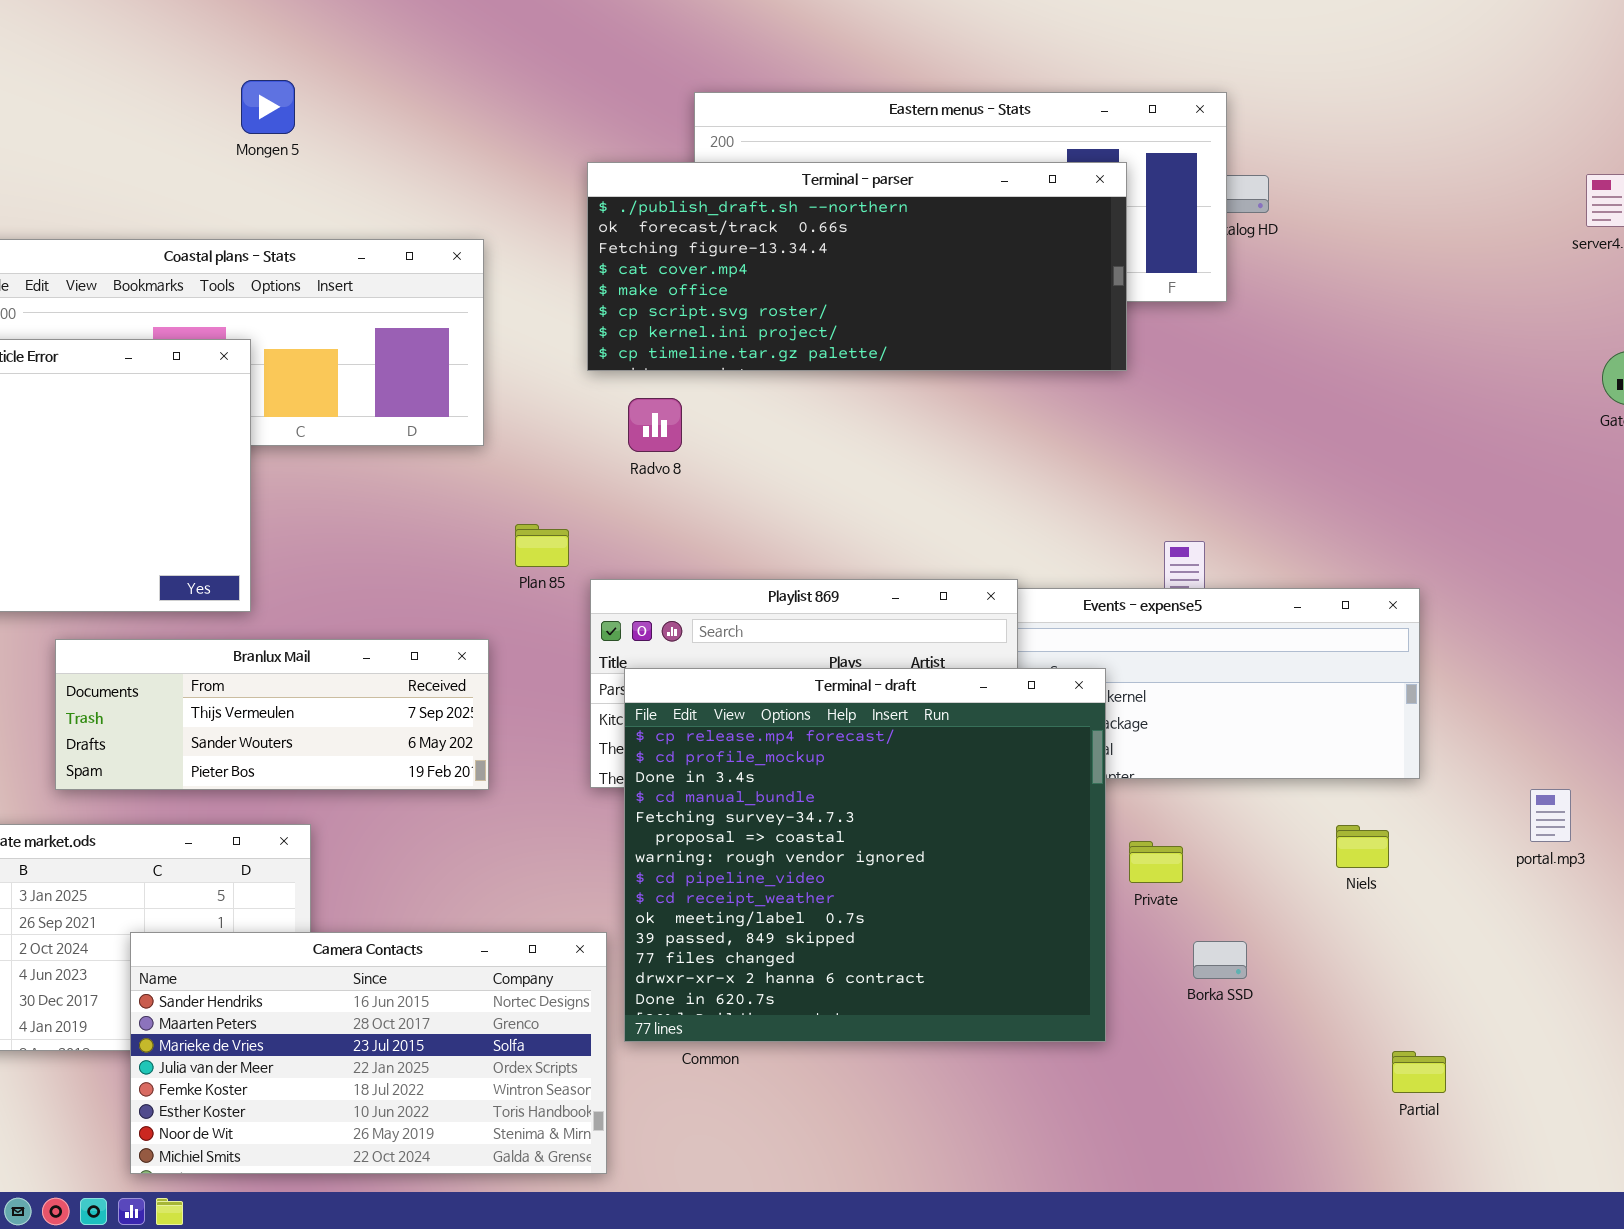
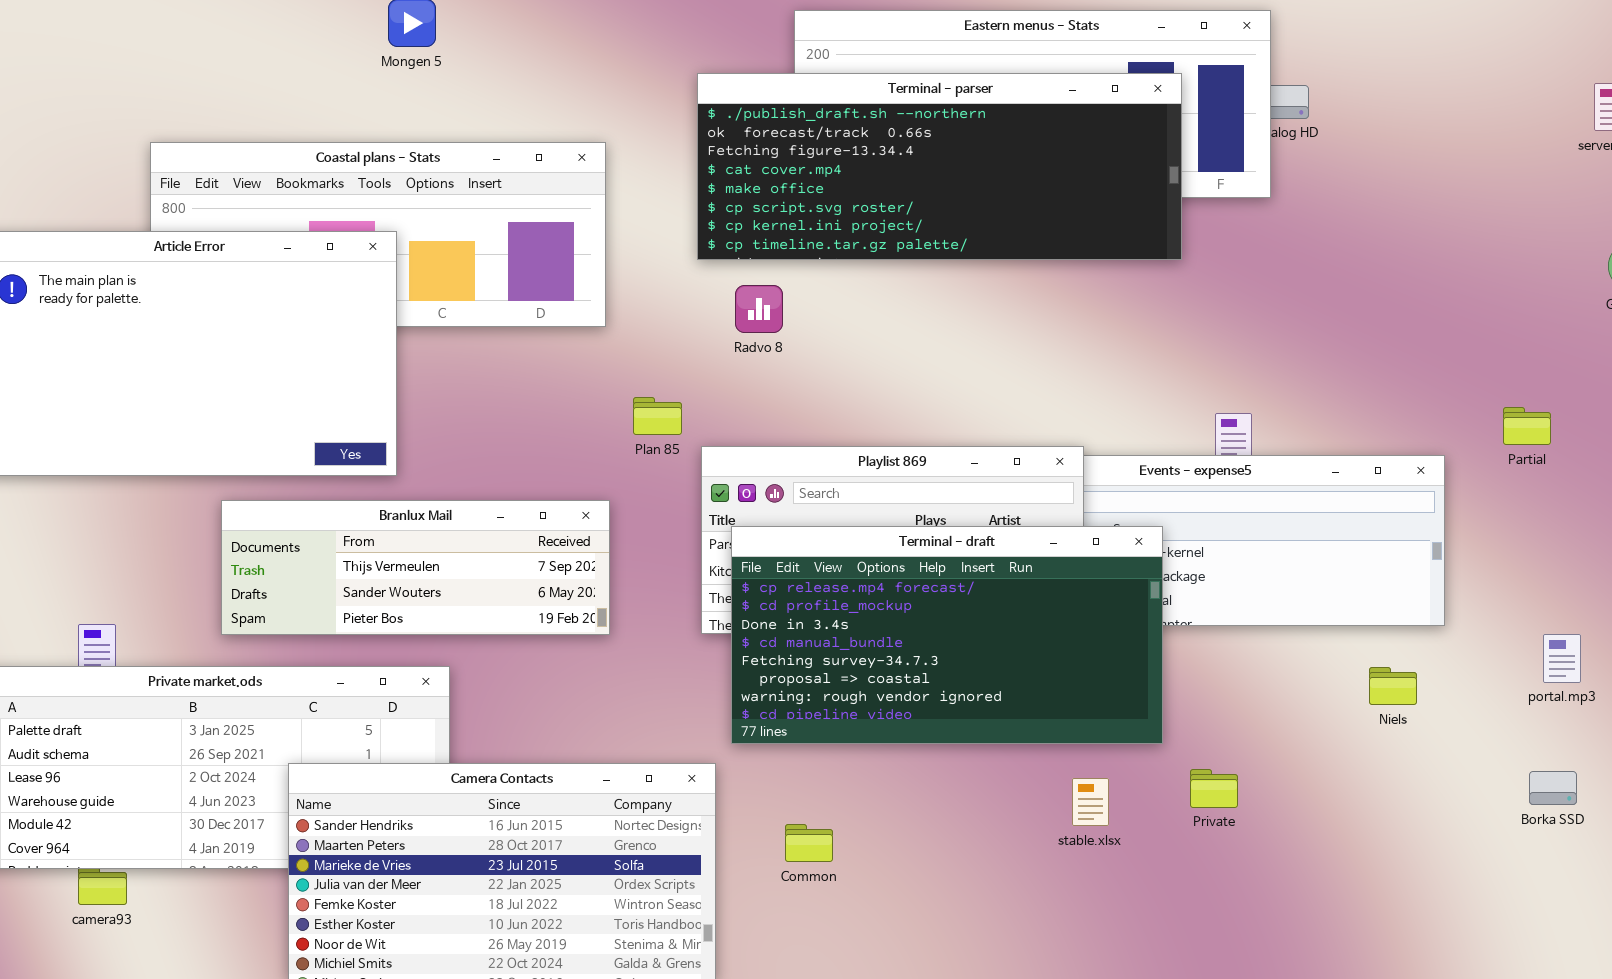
Terminal - draft: [624,668,1106,1042] -> [731,526,1163,744], resized
Private: [1129,841,1183,883] -> [1190,769,1238,808], moved
Borka SSD: [1193,941,1247,979] -> [1529,771,1577,805], moved
Partial: [1392,1051,1446,1093] -> [1503,407,1551,445], moved

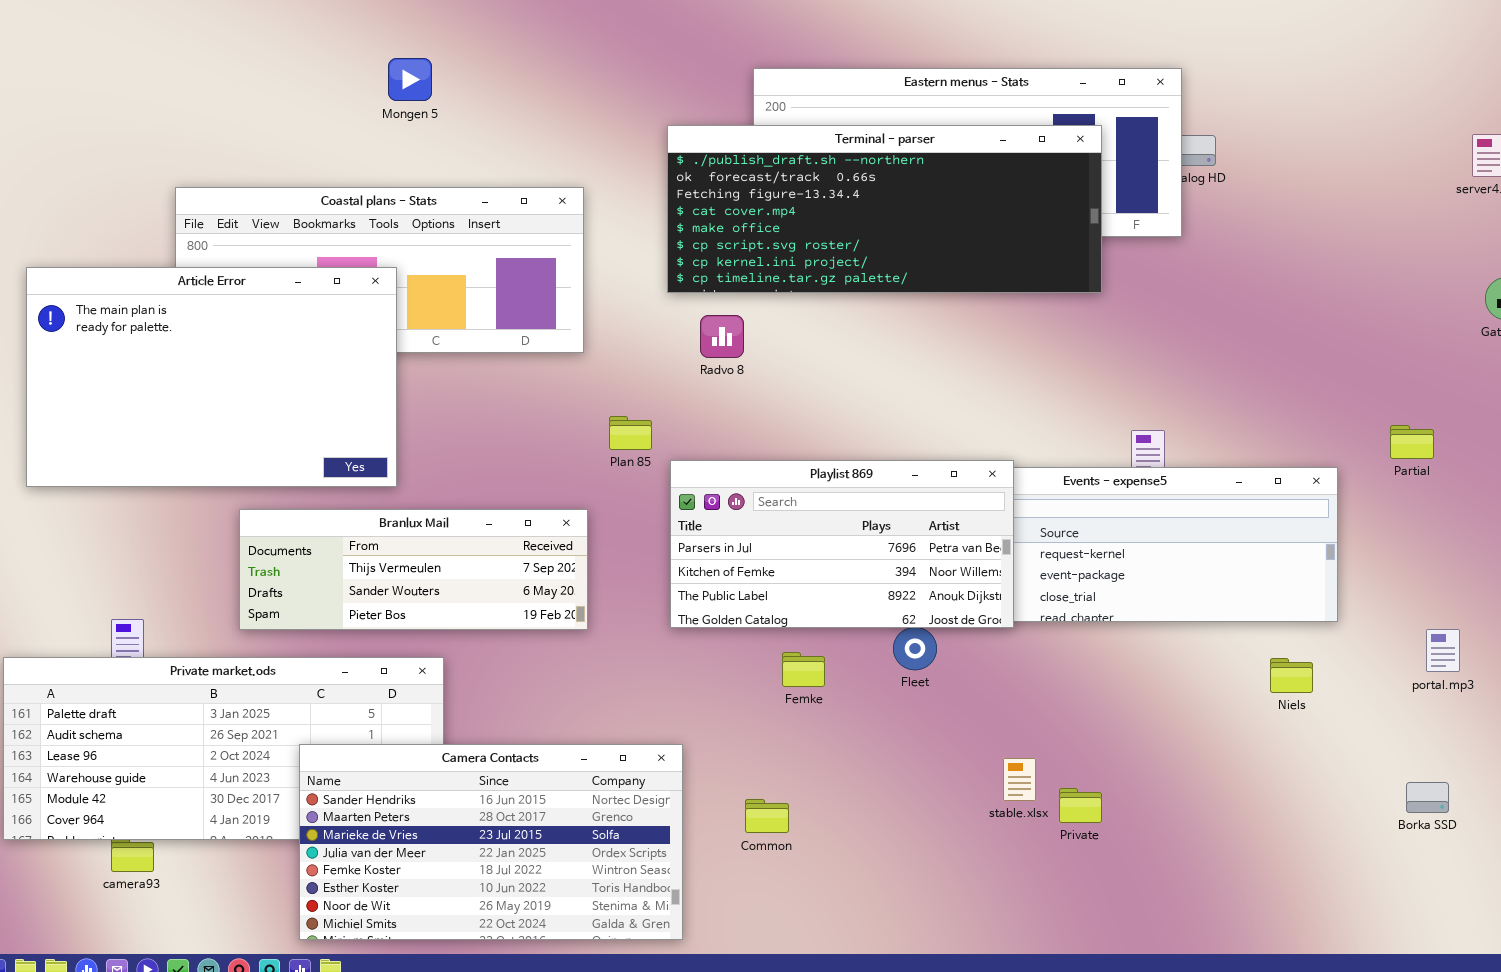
Terminal - draft: [731,526,1163,744] -> none, closed
Private: [1190,769,1238,808] -> [1059,788,1102,823], moved
Borka SSD: [1529,771,1577,805] -> [1406,782,1449,813], moved

